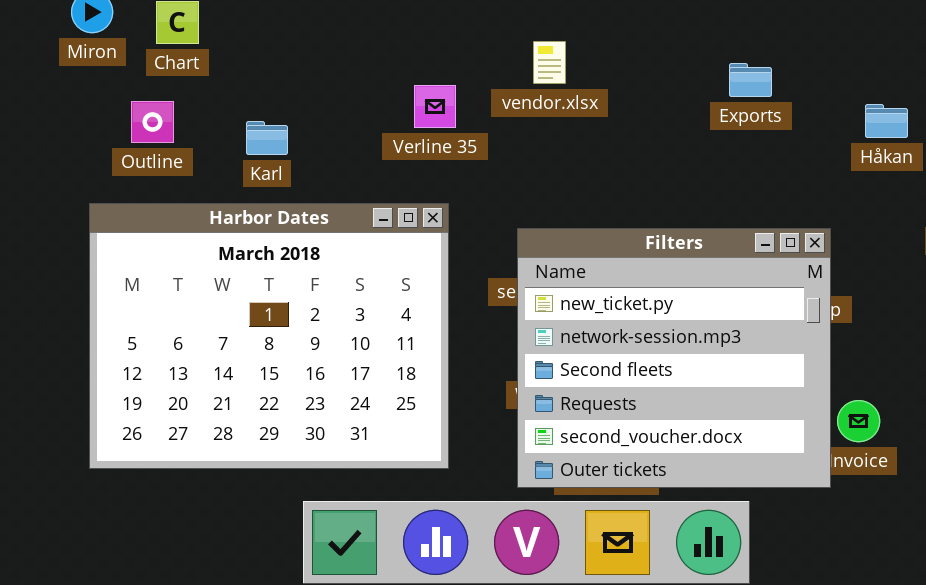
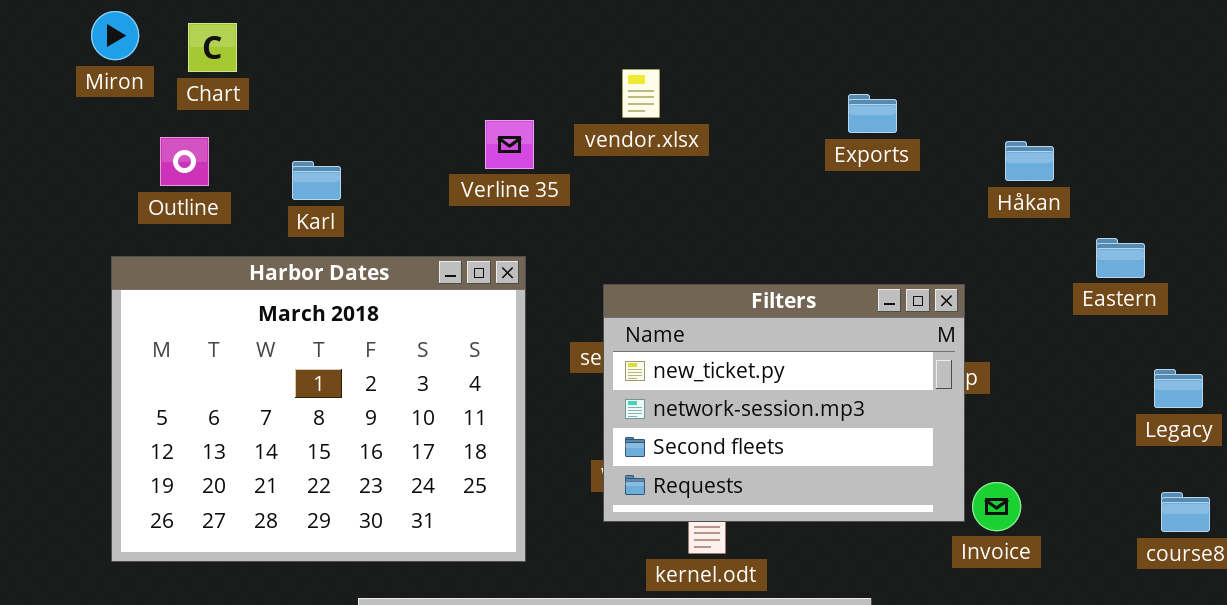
Filters: [517,228,831,488] -> [603,284,965,522], resized

